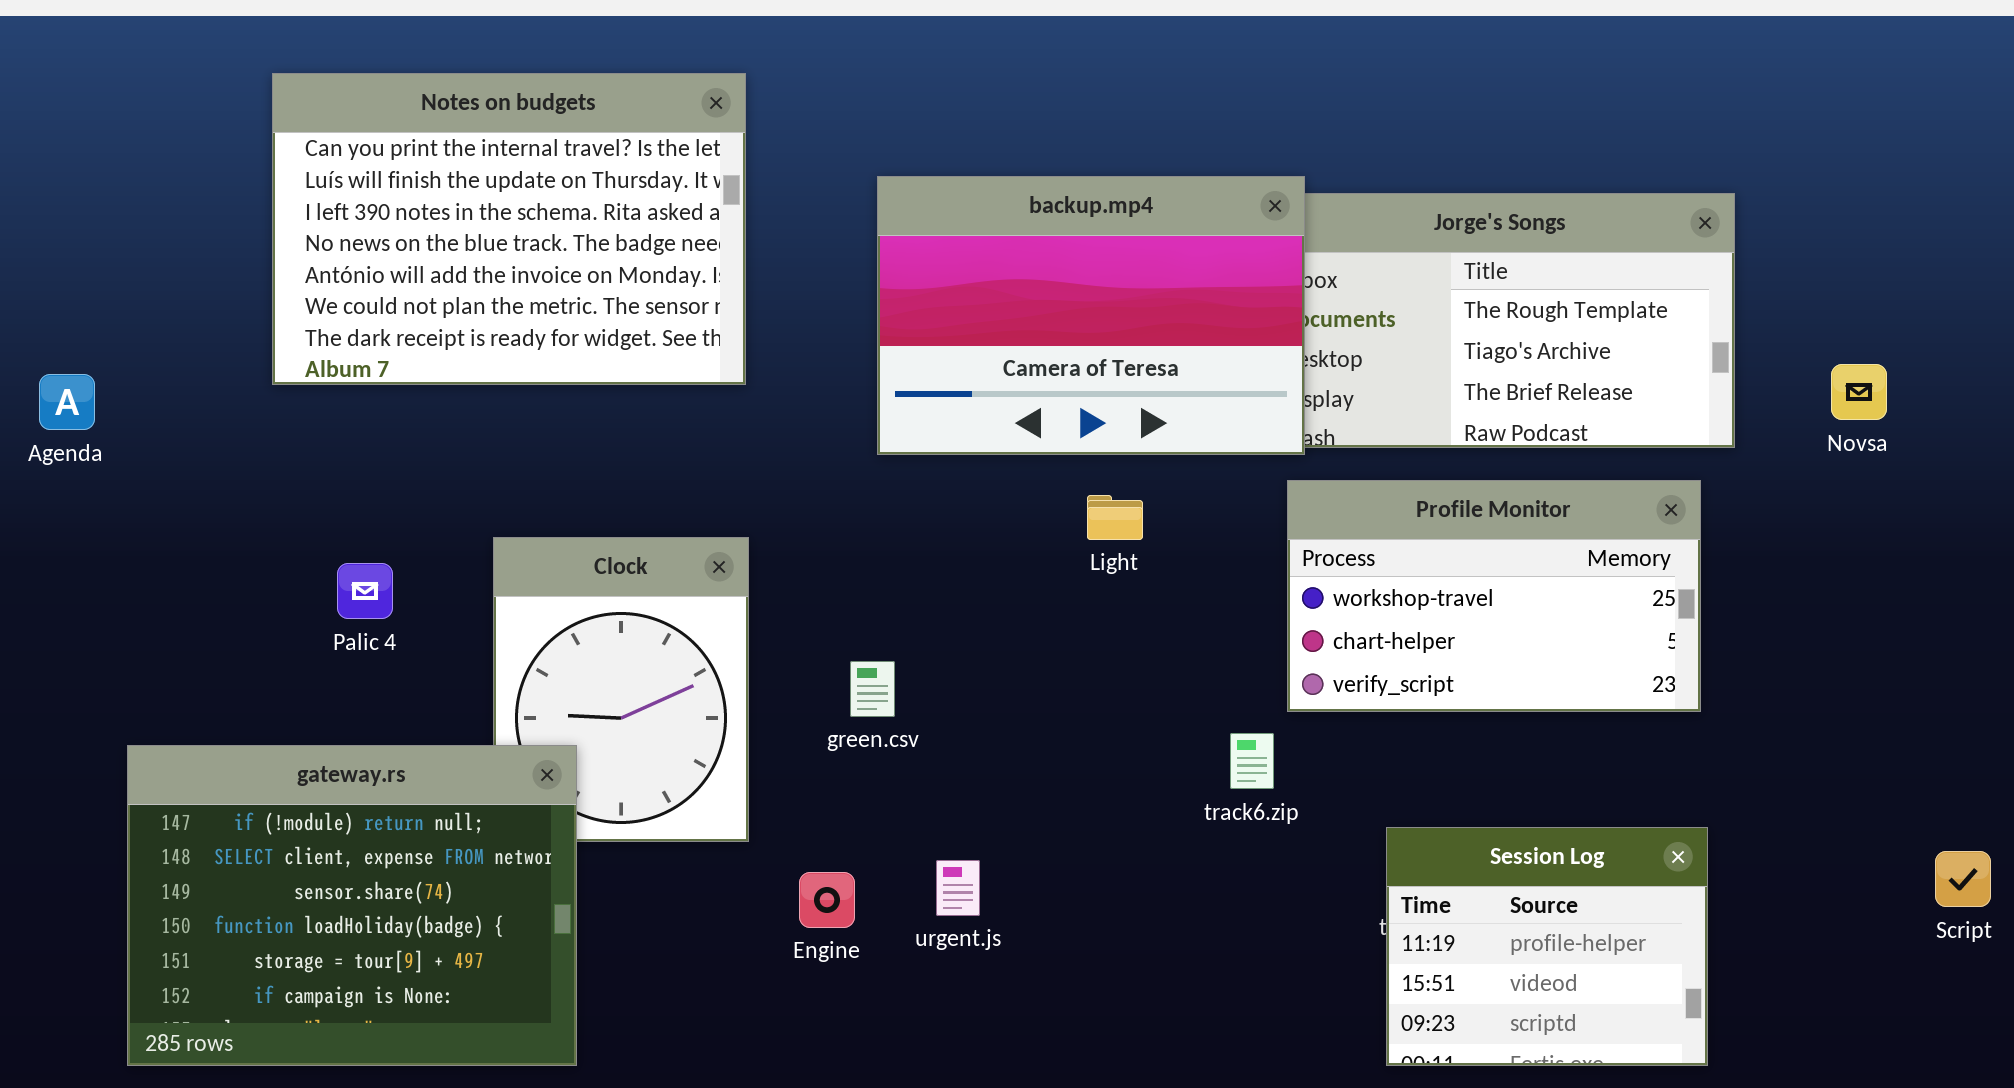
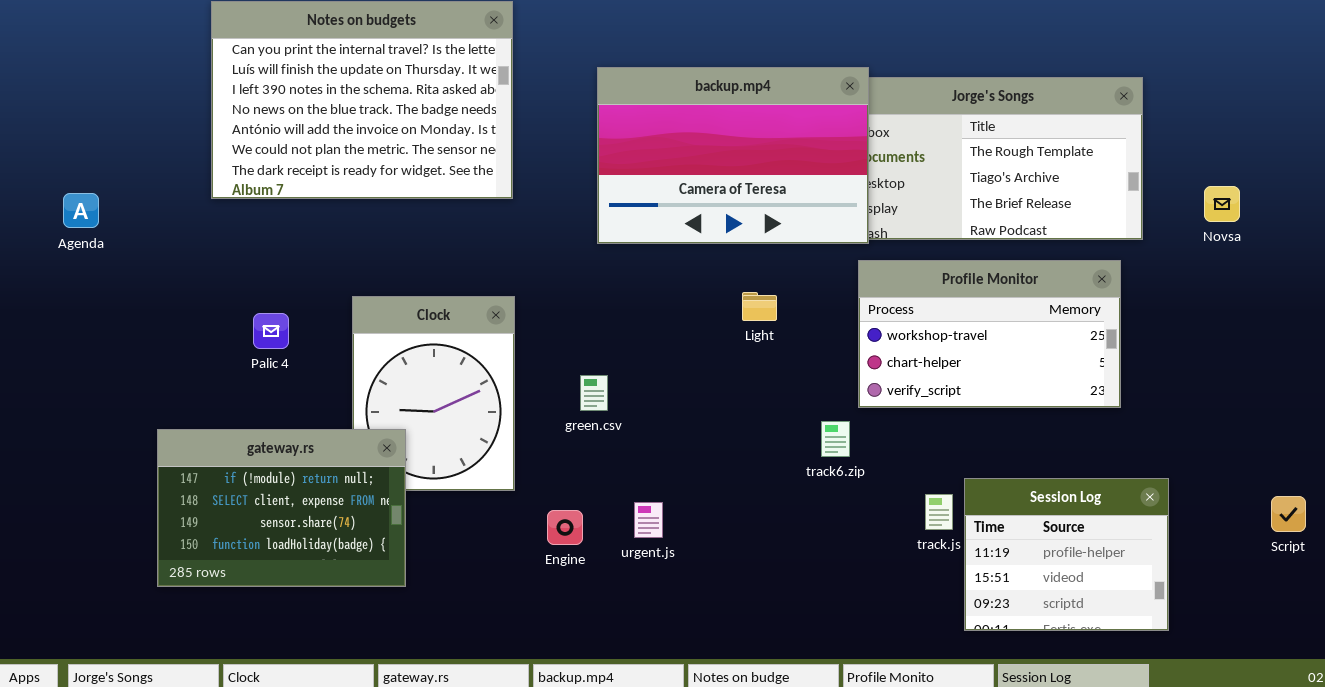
Light: [1087,495,1143,540] -> [742,292,777,321], moved
gateway.rs: [127,745,577,1066] -> [157,429,406,587], resized
Session Log: [1386,827,1708,1066] -> [964,478,1169,631], moved

